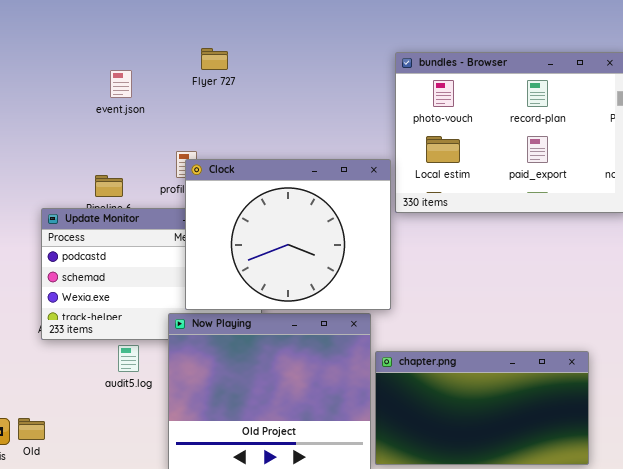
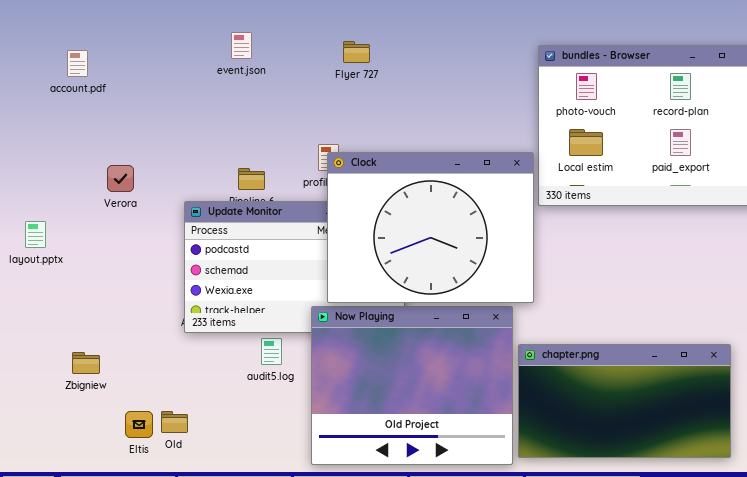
event.json: [110,70,132,98] -> [231,32,252,59], moved

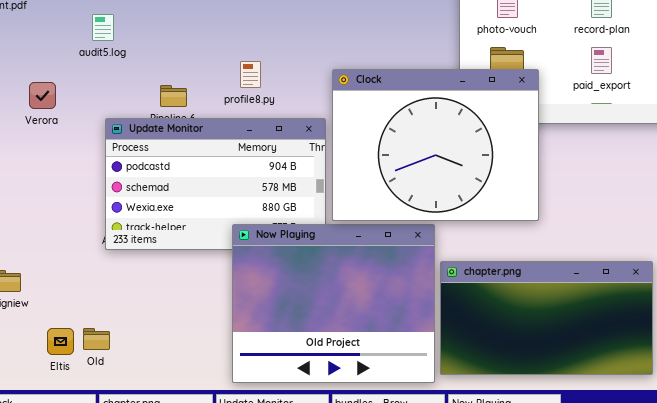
Clock: [327,152,534,303] -> [332,69,539,221], moved
audit5.log: [261,338,282,365] -> [92,14,114,41], moved

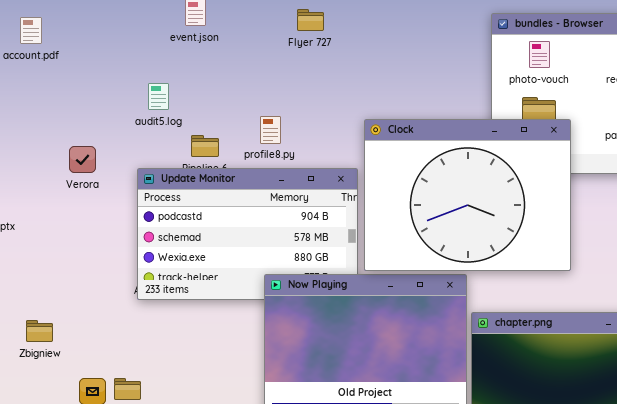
audit5.log: [92,14,114,41] -> [148,83,169,110], moved
profile8.py: [240,61,261,88] -> [260,116,281,144], moved
Verora: [29,82,56,109] -> [69,146,96,173], moved

